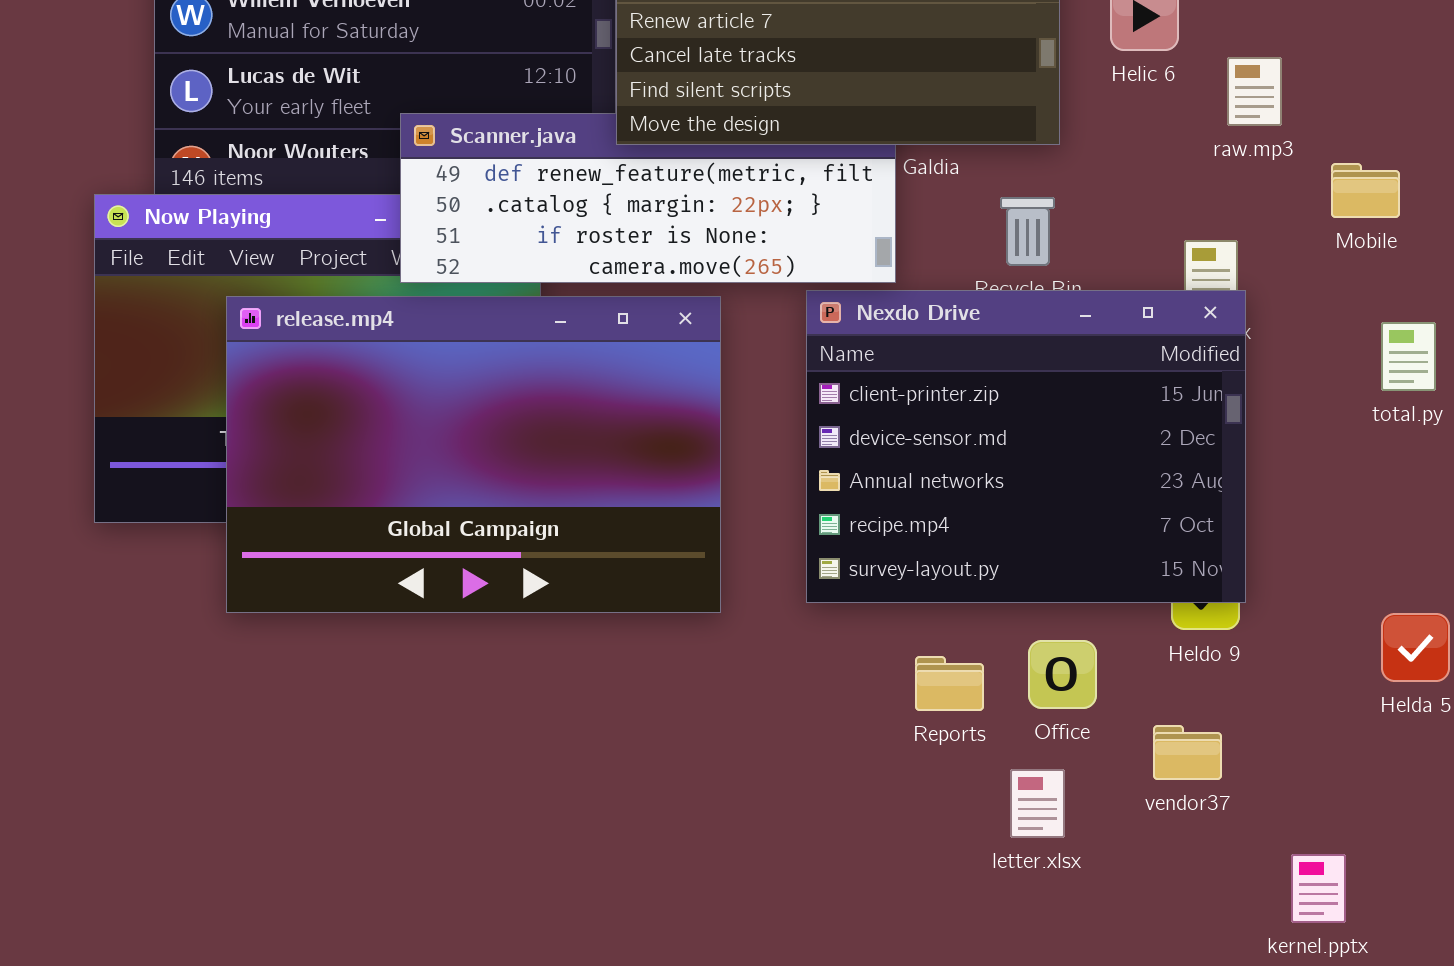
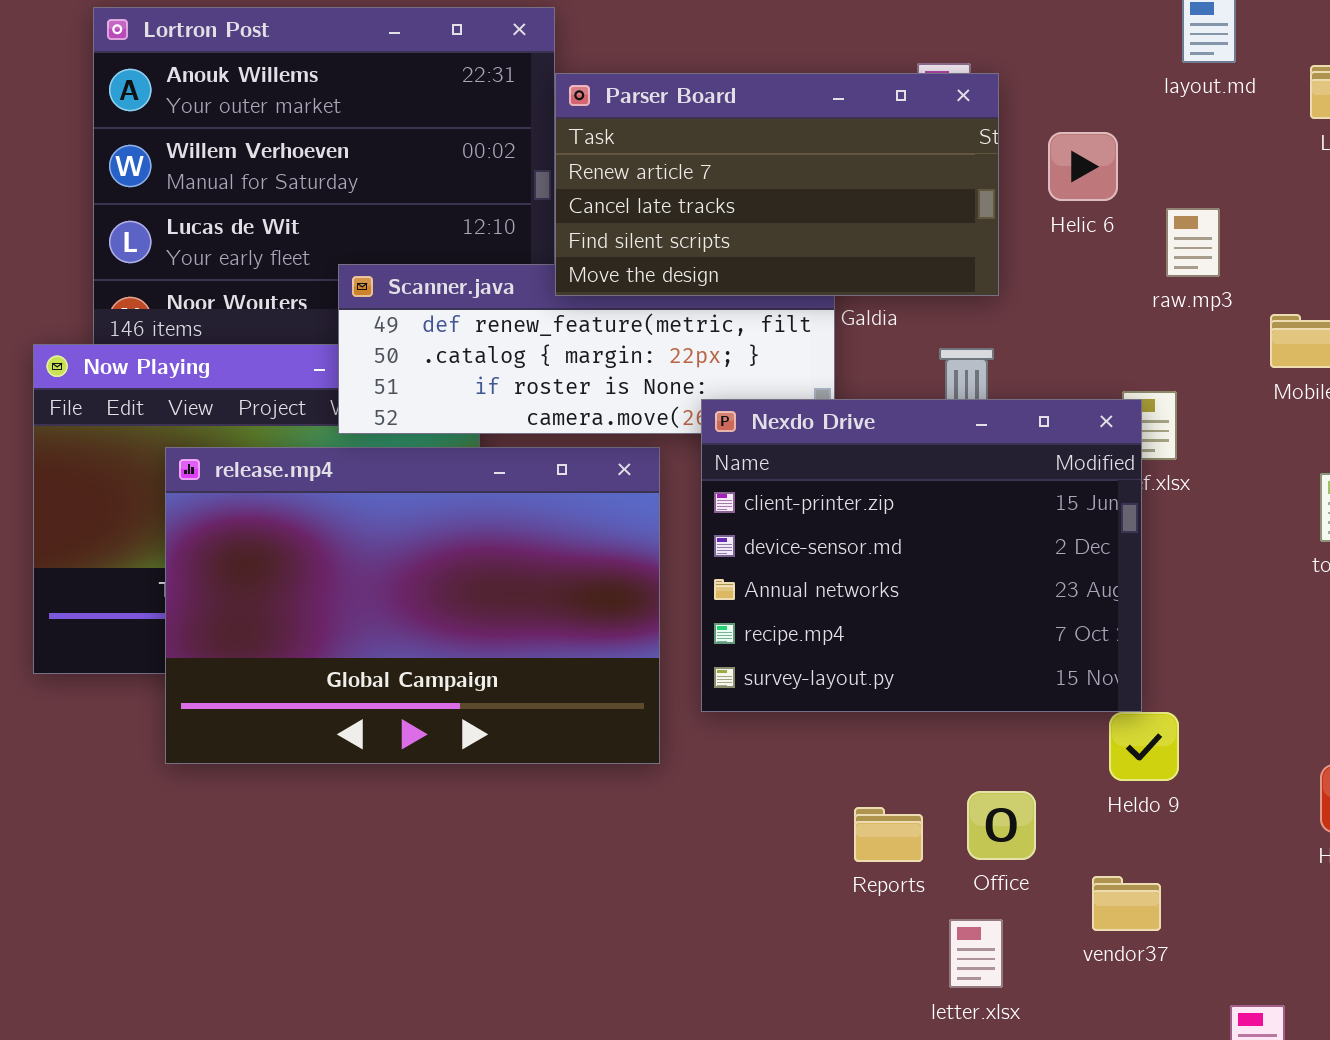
Nexdo Drive: [806,290,1246,603] -> [701,399,1142,712], moved

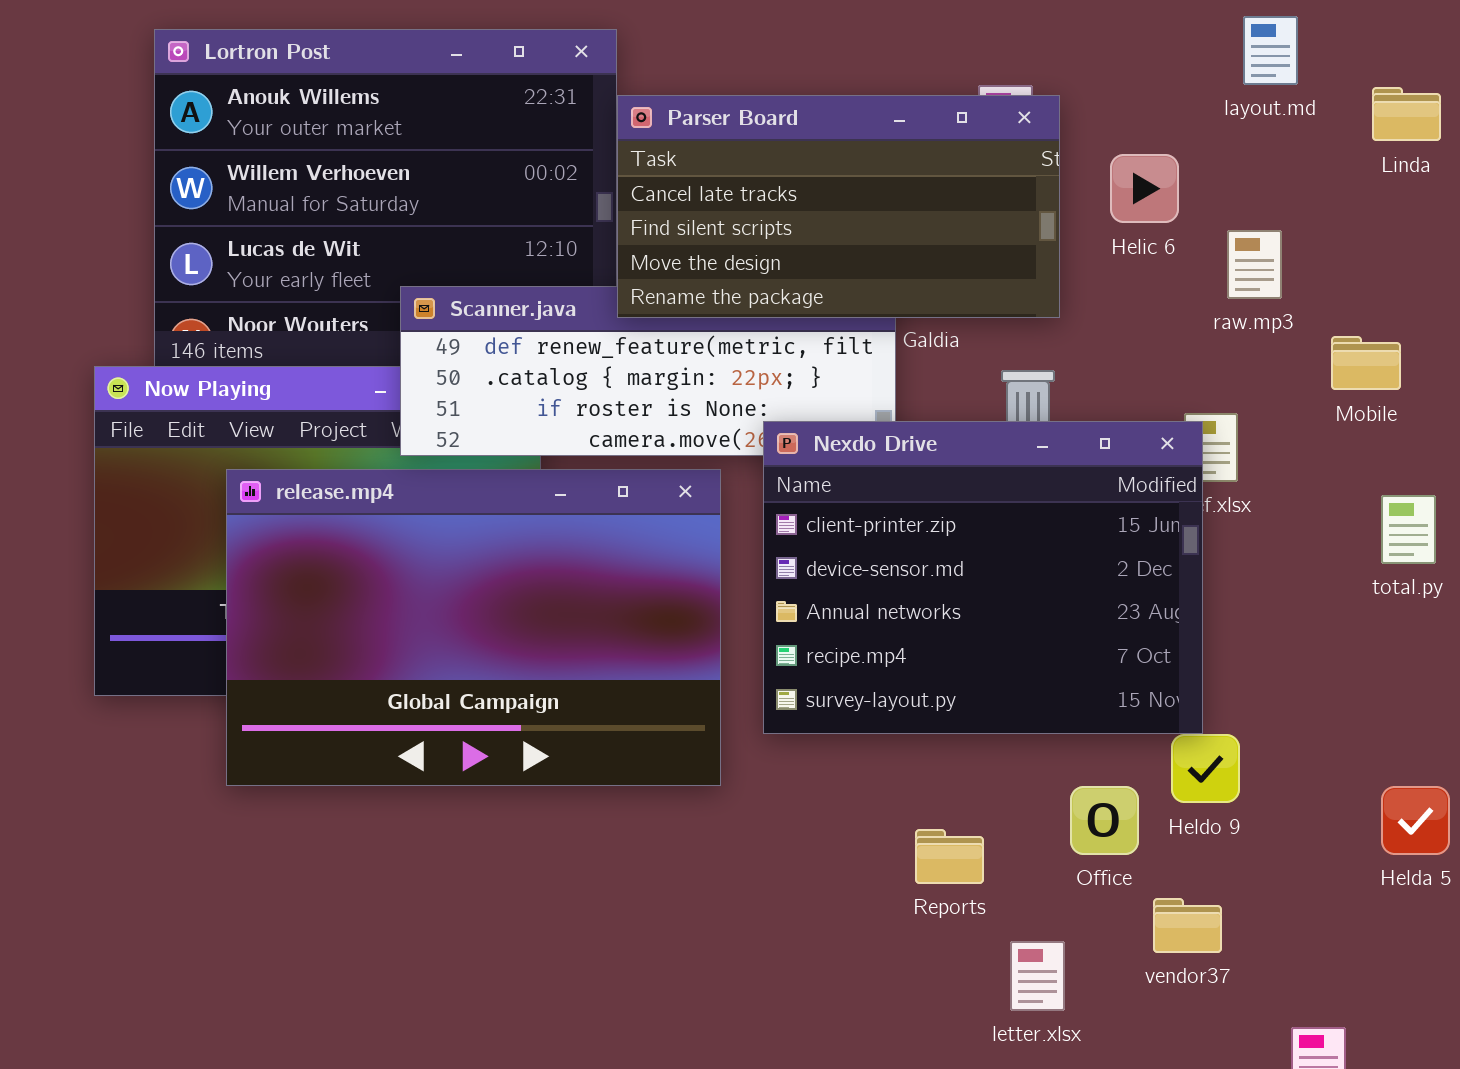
Parser Board: [555,73,999,296] -> [617,95,1060,318], scrolled down 1 row
Office: [967,791,1036,860] -> [1070,786,1139,855], moved

